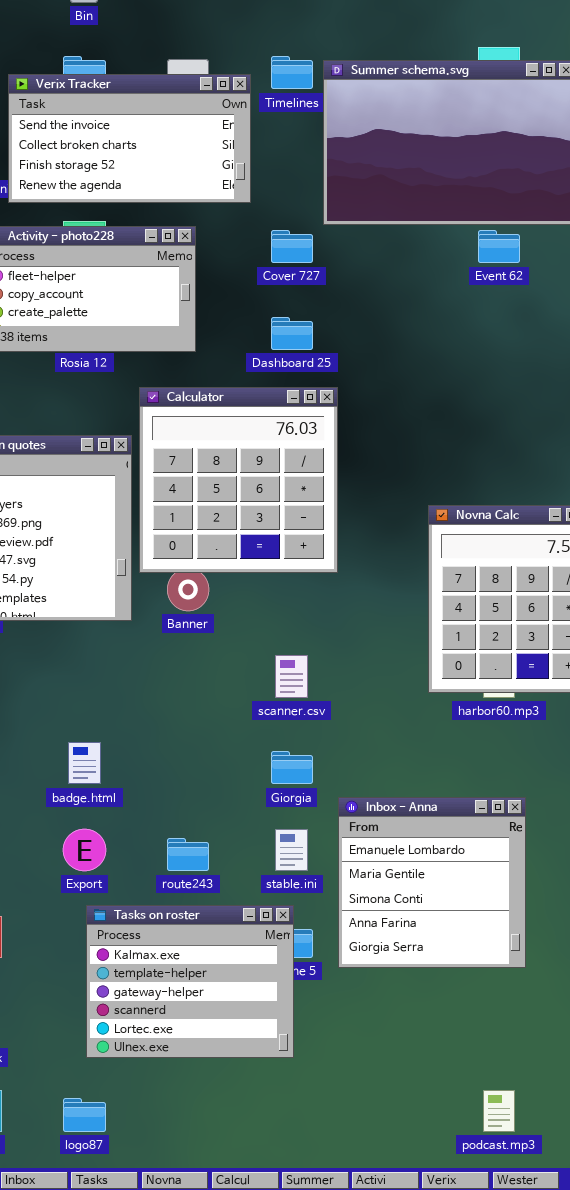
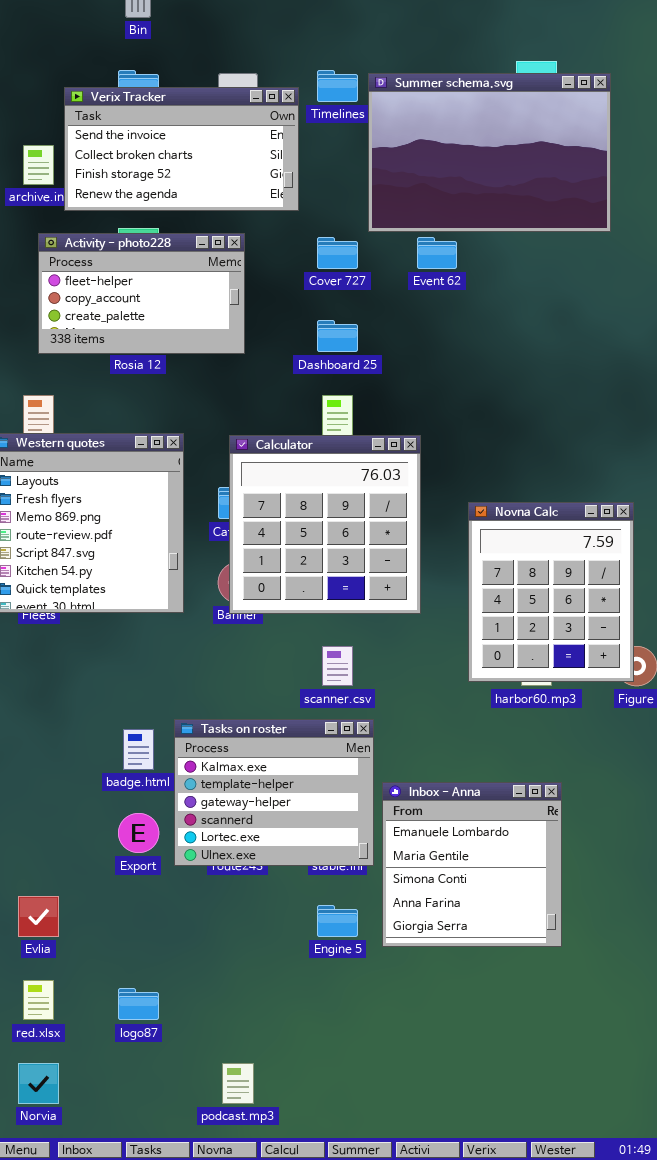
Event 62: [478,230,520,263] -> [417,237,457,269], moved
Calculator: [139,387,338,573] -> [229,435,421,614], moved
Tasks on roster: [86,905,294,1058] -> [174,719,374,866], moved
podcast.mp3: [483,1090,515,1132] -> [222,1063,254,1104], moved
logo87: [63,1098,106,1132] -> [118,988,159,1020], moved

